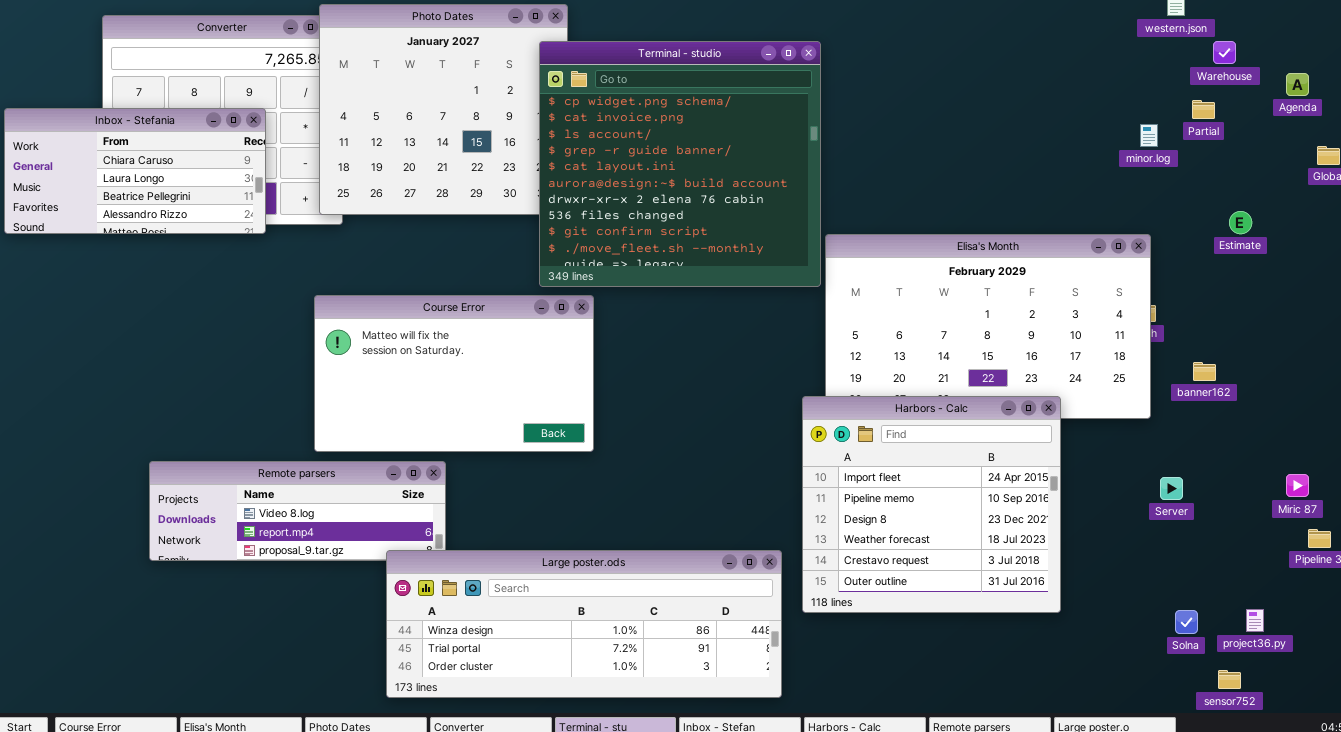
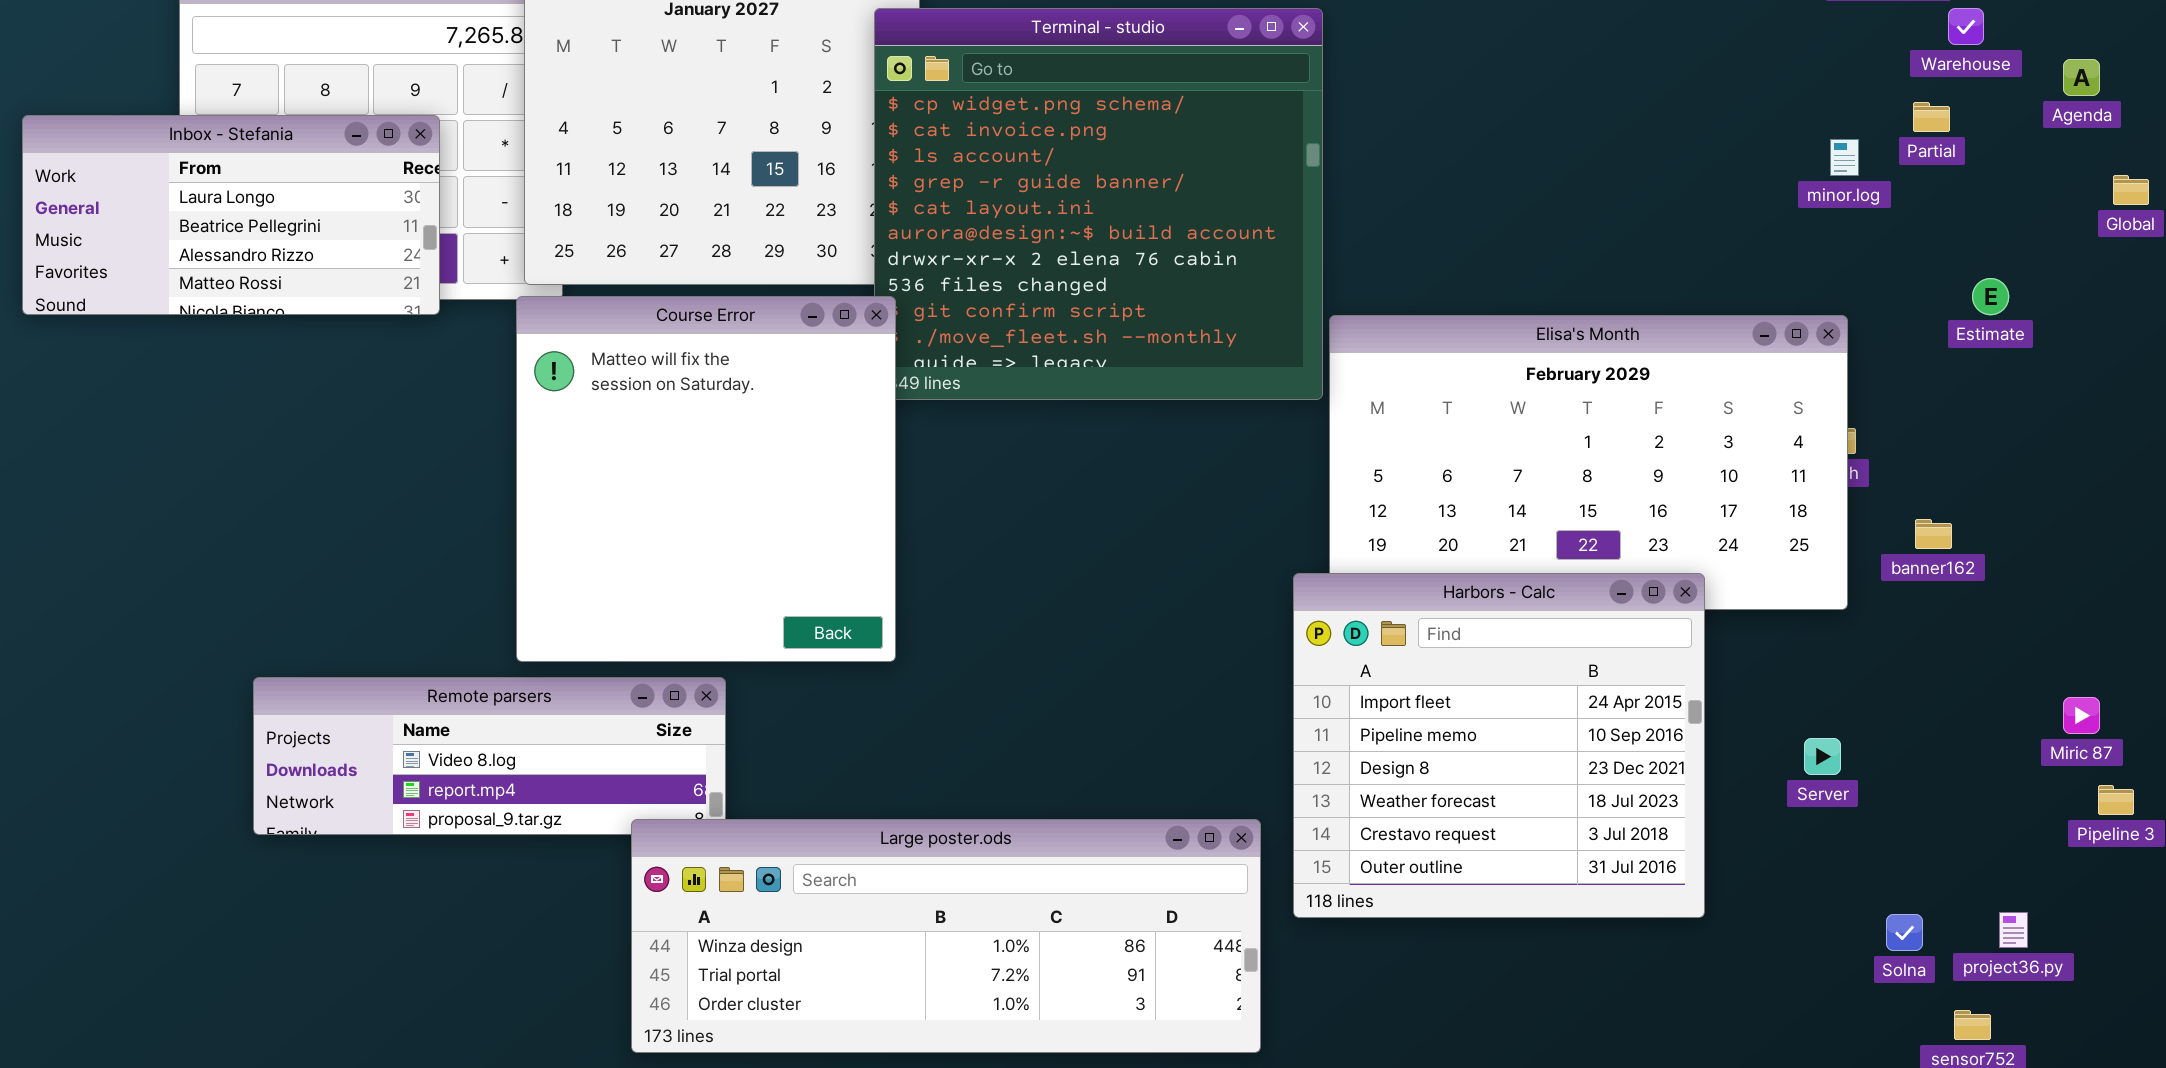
Inbox - Stefania: [4,108,266,234] -> [22,115,440,315], scrolled down 1 row
Course Error: [314,295,594,452] -> [516,296,896,662], resized
Server: [1160,477,1183,500] -> [1804,738,1841,775], moved

